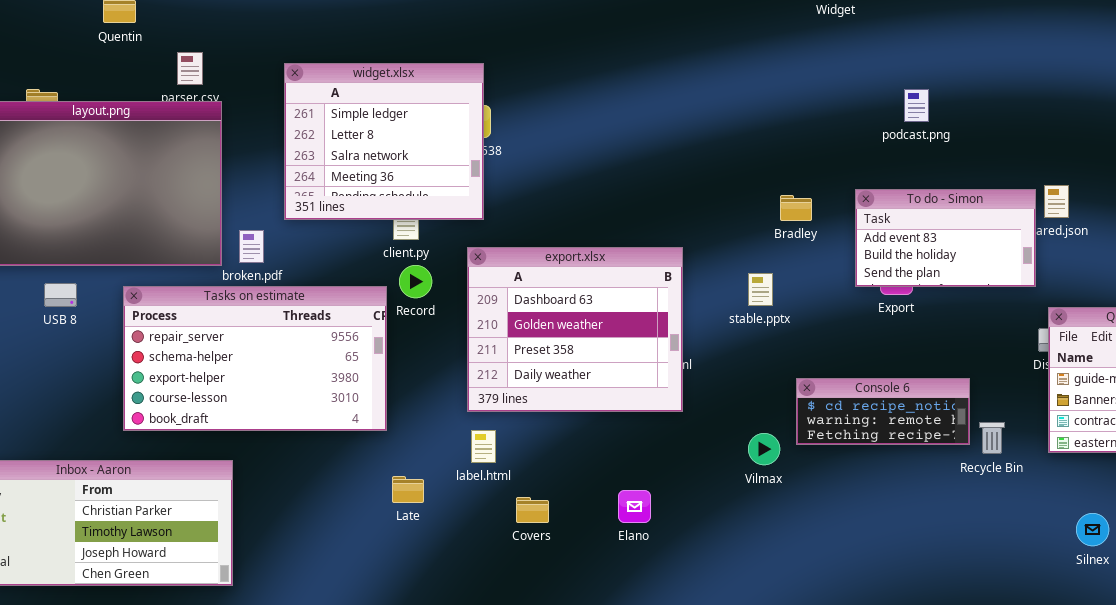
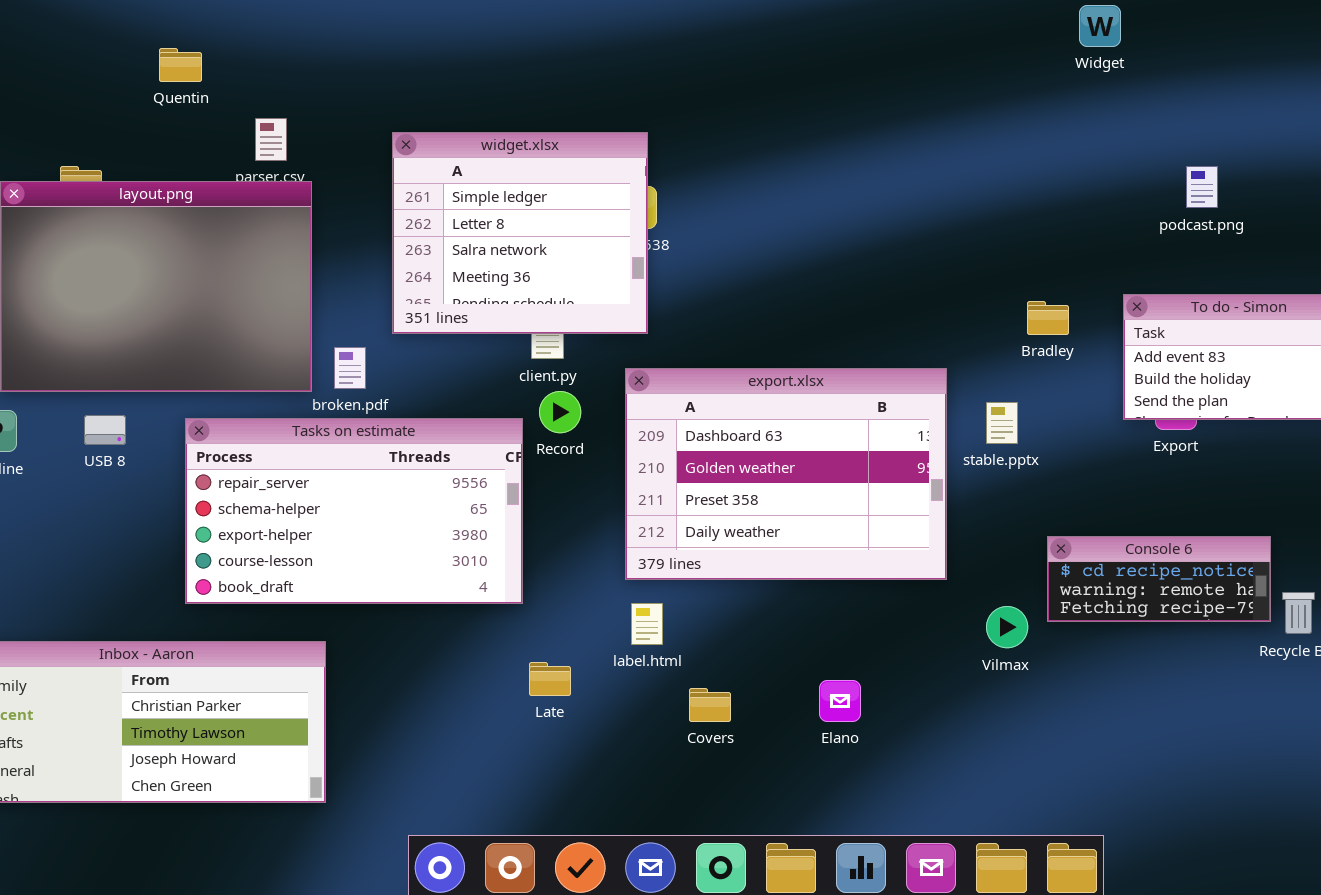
export.xlsx: [467,247,683,412] -> [625,368,947,580], resized

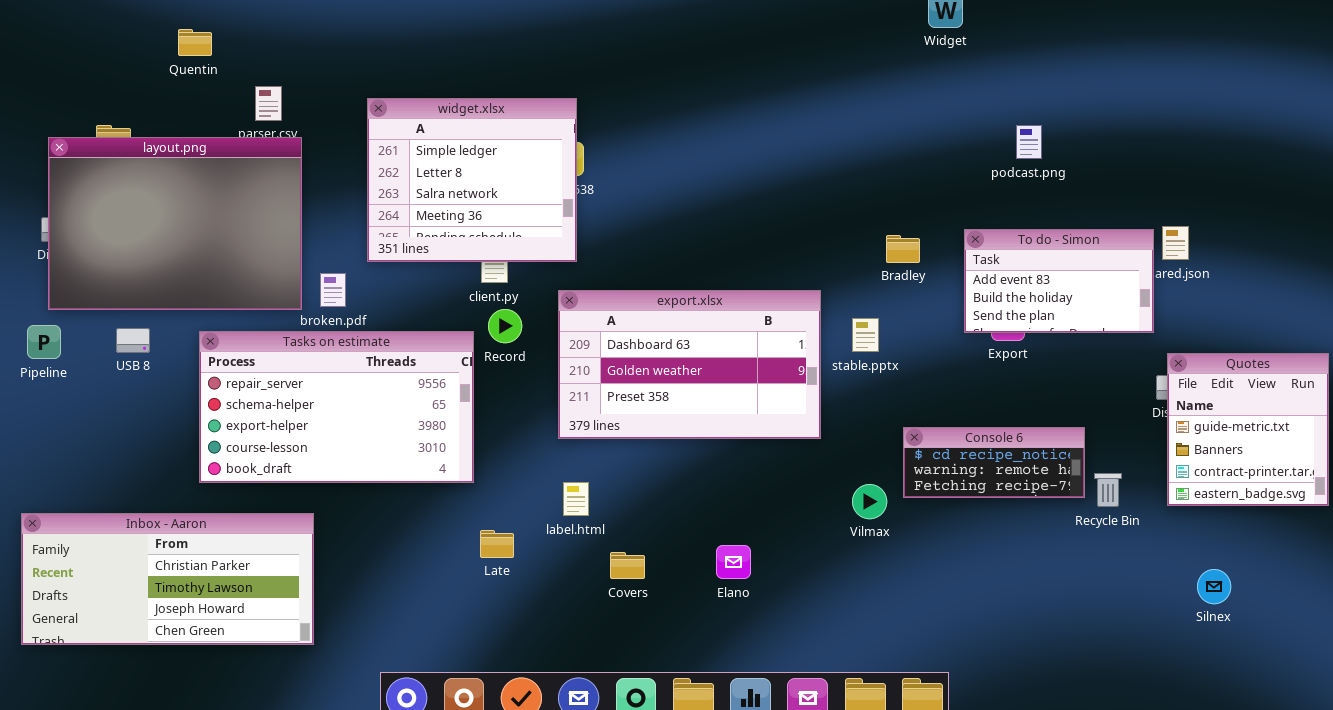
export.xlsx: [625,368,947,580] -> [558,290,821,439], resized

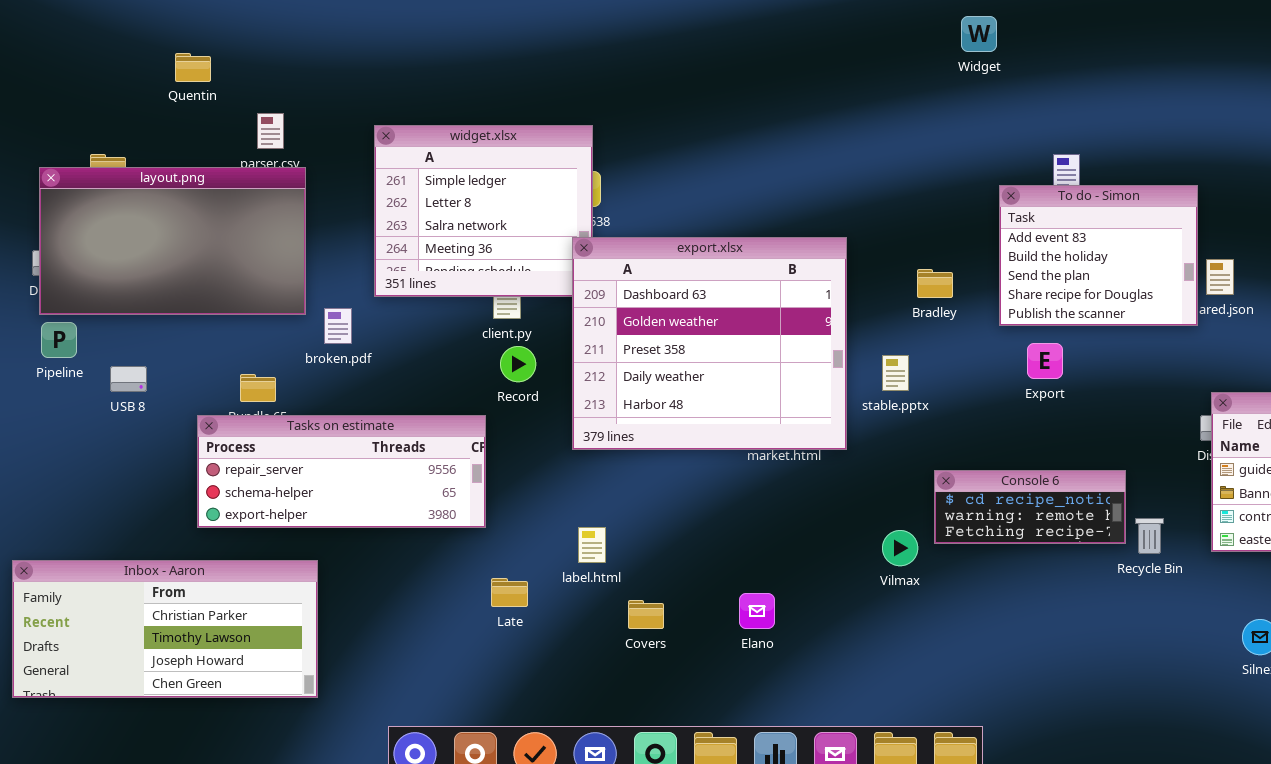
layout.png: [48,137,302,310] -> [39,167,306,315], resized
To do - Simon: [964,229,1154,333] -> [999,185,1198,326], moved, resized
export.xlsx: [558,290,821,439] -> [572,237,847,450], moved, resized
Pipeline: [27,325,61,359] -> [41,322,77,358], moved
Tasks on estimate: [199,331,474,483] -> [197,415,486,528], resized

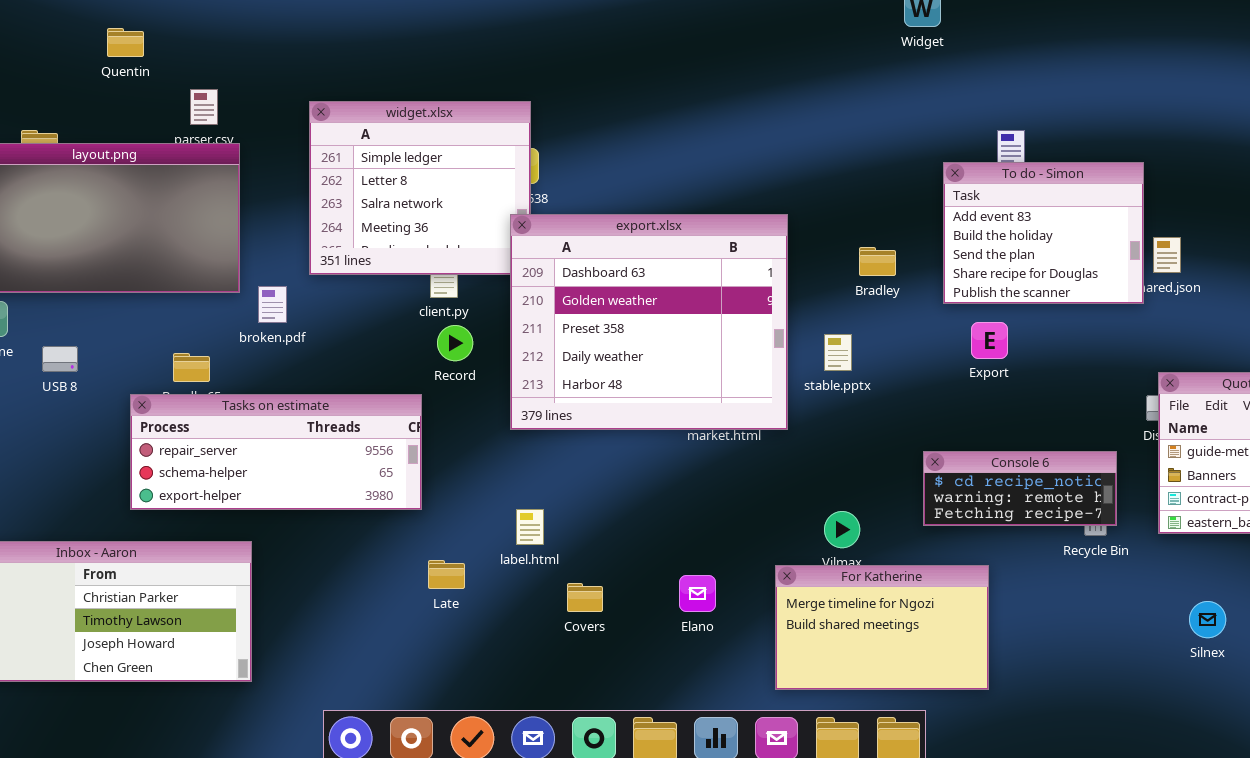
Console 6: [934,470,1126,544] -> [923,451,1117,526], moved
For Katherine: none -> [775,565,989,690], opened

